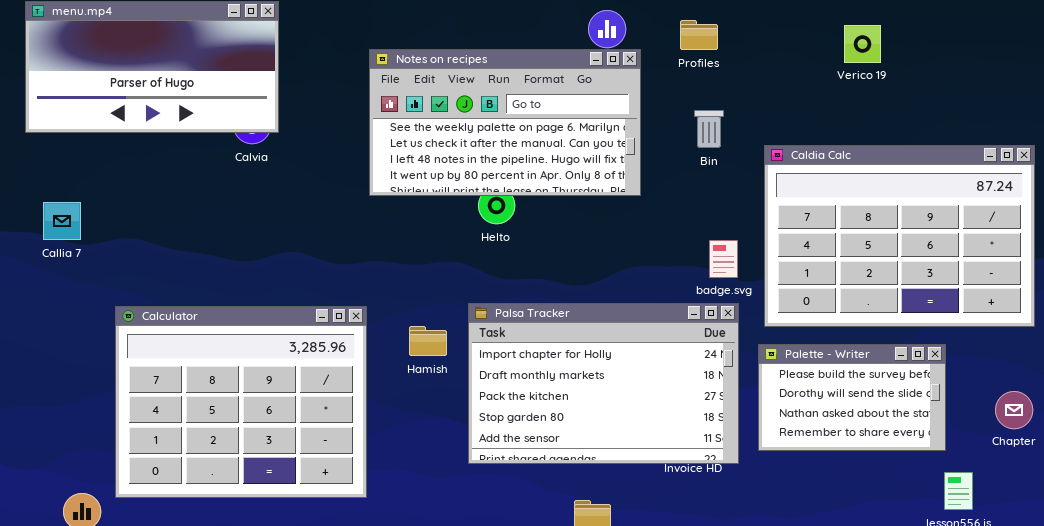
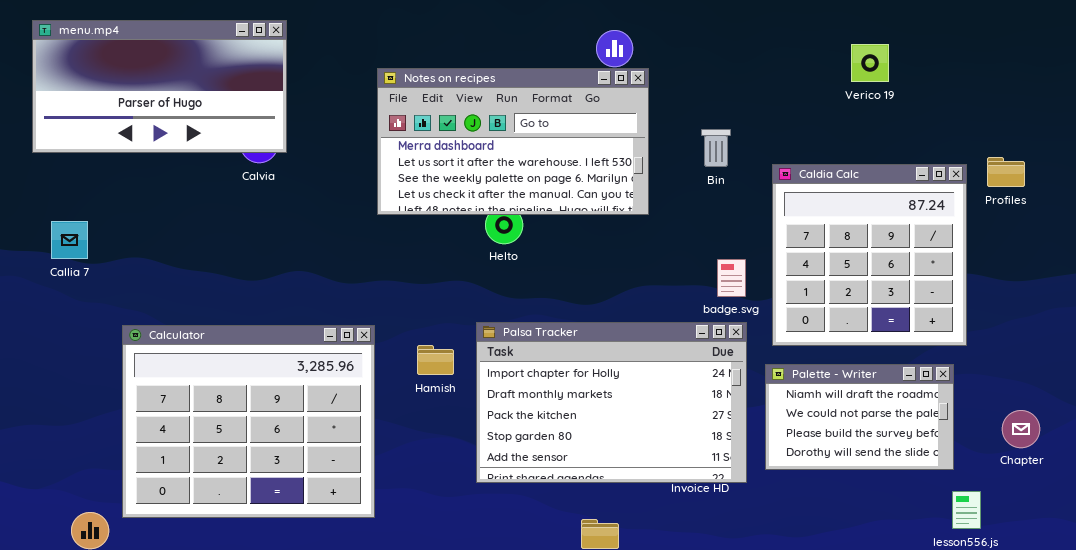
Profiles: [680,20,718,50] -> [987,157,1025,187], moved
Notes on recipes: [369,49,641,196] -> [377,68,649,215], scrolled up 2 rows
Caldia Calc: [764,145,1035,327] -> [772,164,967,346], resized
Palette - Writer: [758,344,946,451] -> [765,364,954,470], scrolled up 2 rows

